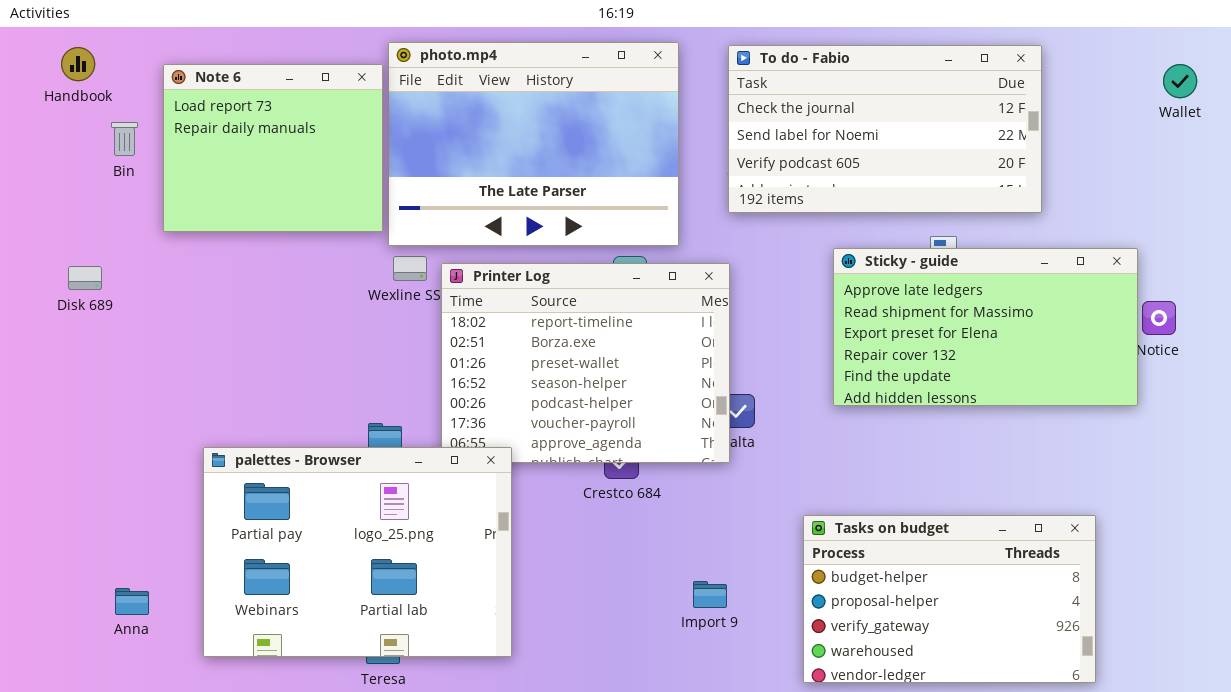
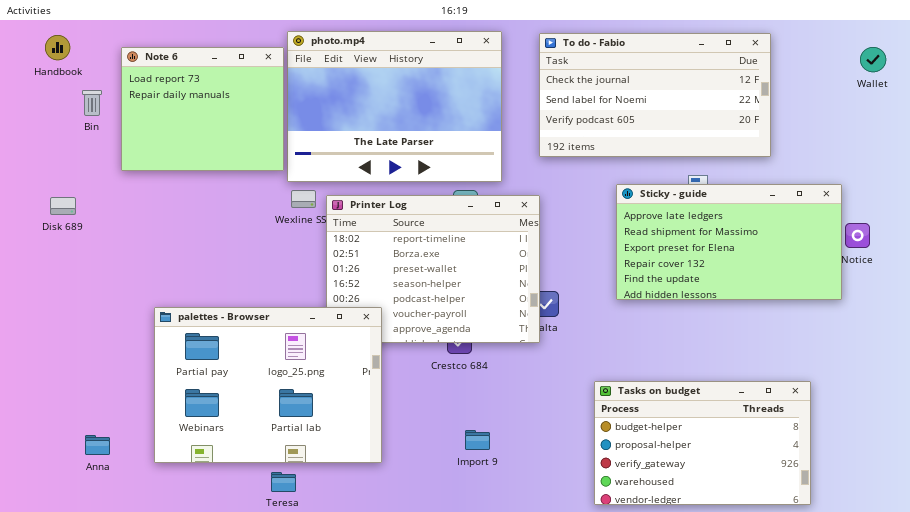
palettes - Browser: [203,447,512,657] -> [154,307,382,463], moved
Import 9: [693,581,727,608] -> [465,430,490,450], moved

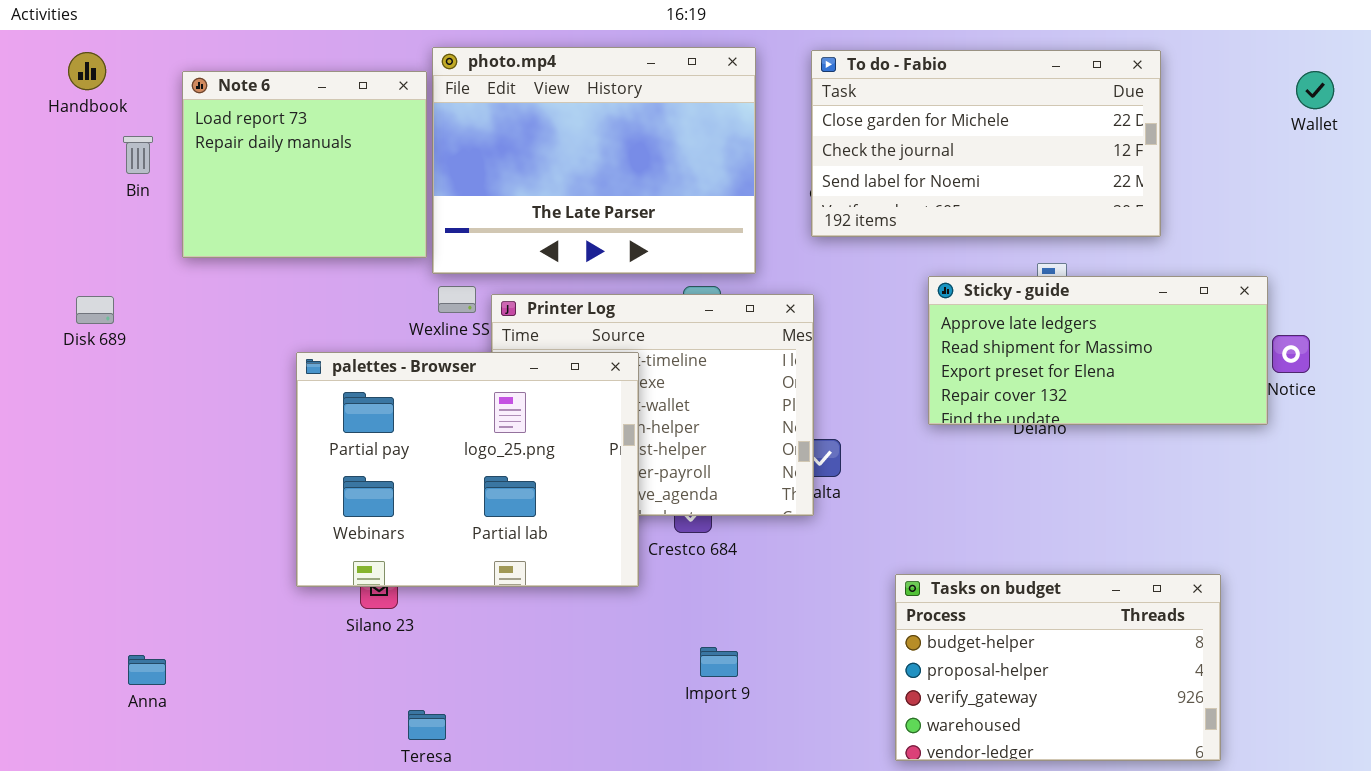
To do - Fabio: [539,33,771,157] -> [811,50,1161,237], scrolled up 1 row
Sticky - guide: [616,184,842,300] -> [928,276,1268,425], resized
palettes - Browser: [154,307,382,463] -> [296,352,639,587], moved

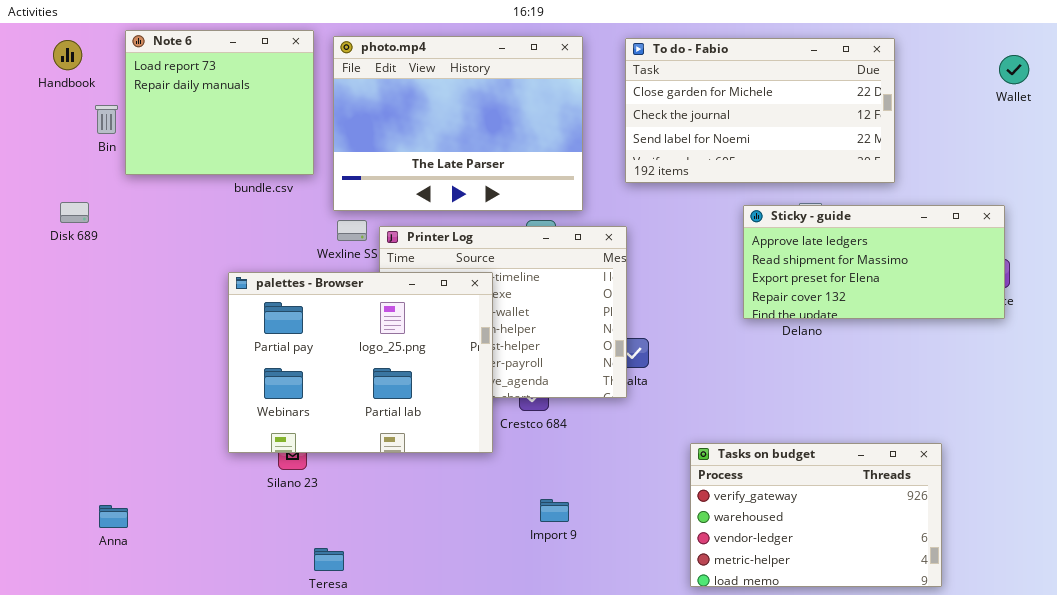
Note 6: [182,71,427,258] -> [125,30,314,175], moved
Sticky - guide: [928,276,1268,425] -> [743,205,1005,319], moved
Disk 689: [76,296,114,324] -> [60,202,89,223], moved
Tasks on budget: [895,574,1221,761] -> [690,443,942,587], scrolled down 2 rows

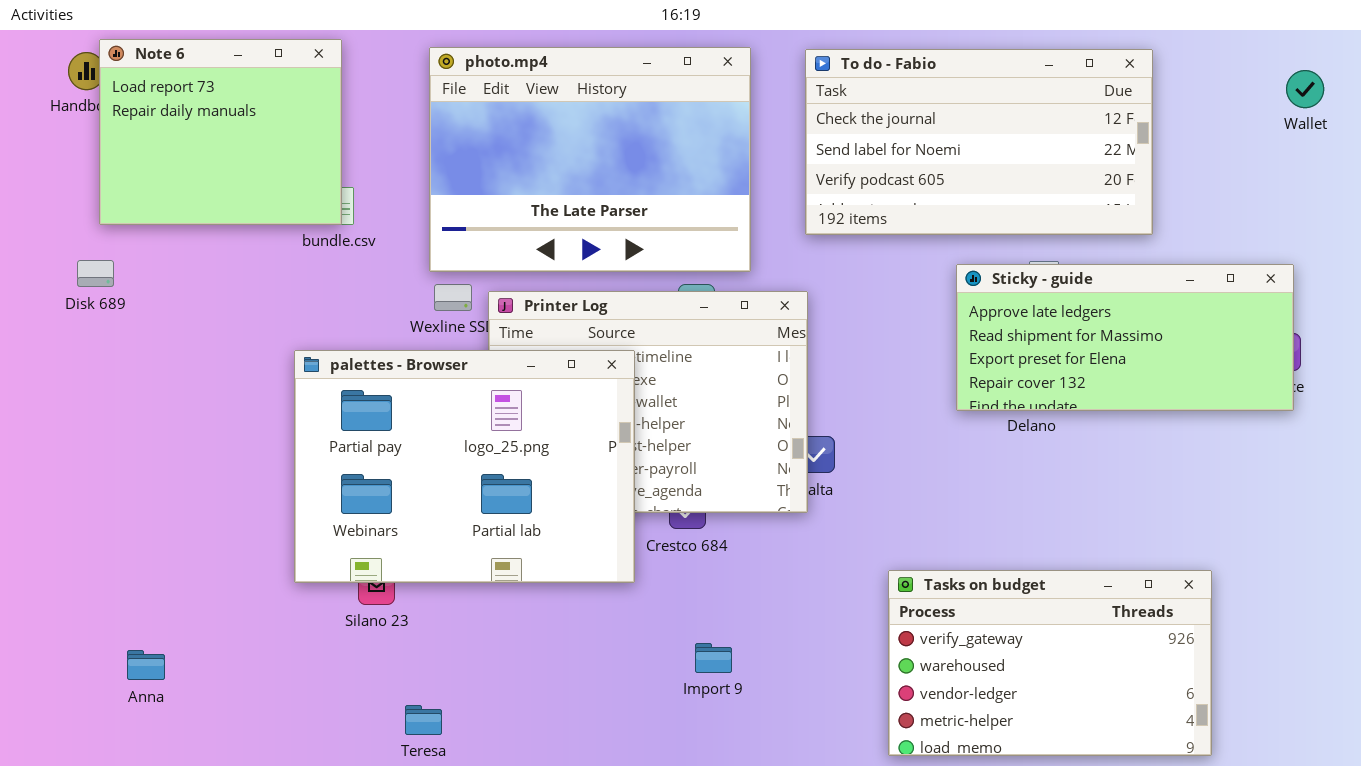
Note 6: [125,30,314,175] -> [99,39,342,225], moved
To do - Fabio: [625,38,895,183] -> [805,49,1153,235], scrolled down 1 row

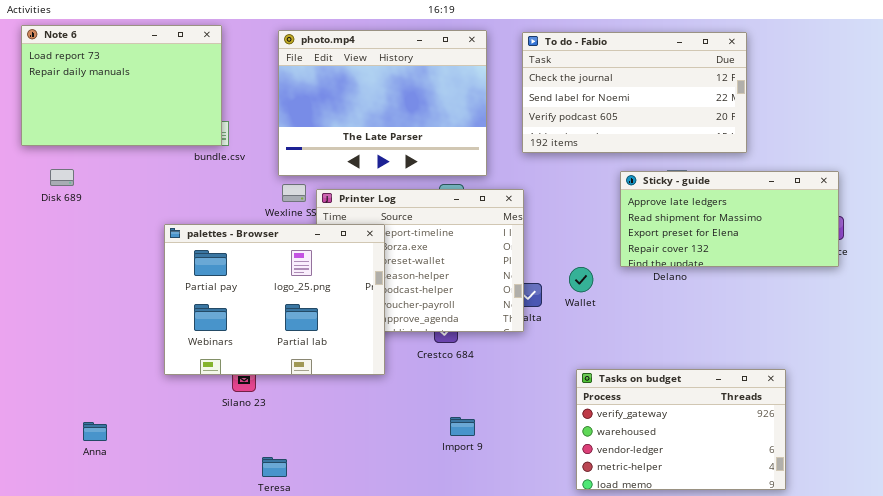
Note 6: [99,39,342,225] -> [21,25,222,146], resized
Wallet: [1286,70,1324,108] -> [569,267,593,292], moved
palettes - Browser: [294,350,635,583] -> [164,224,385,375], moved

